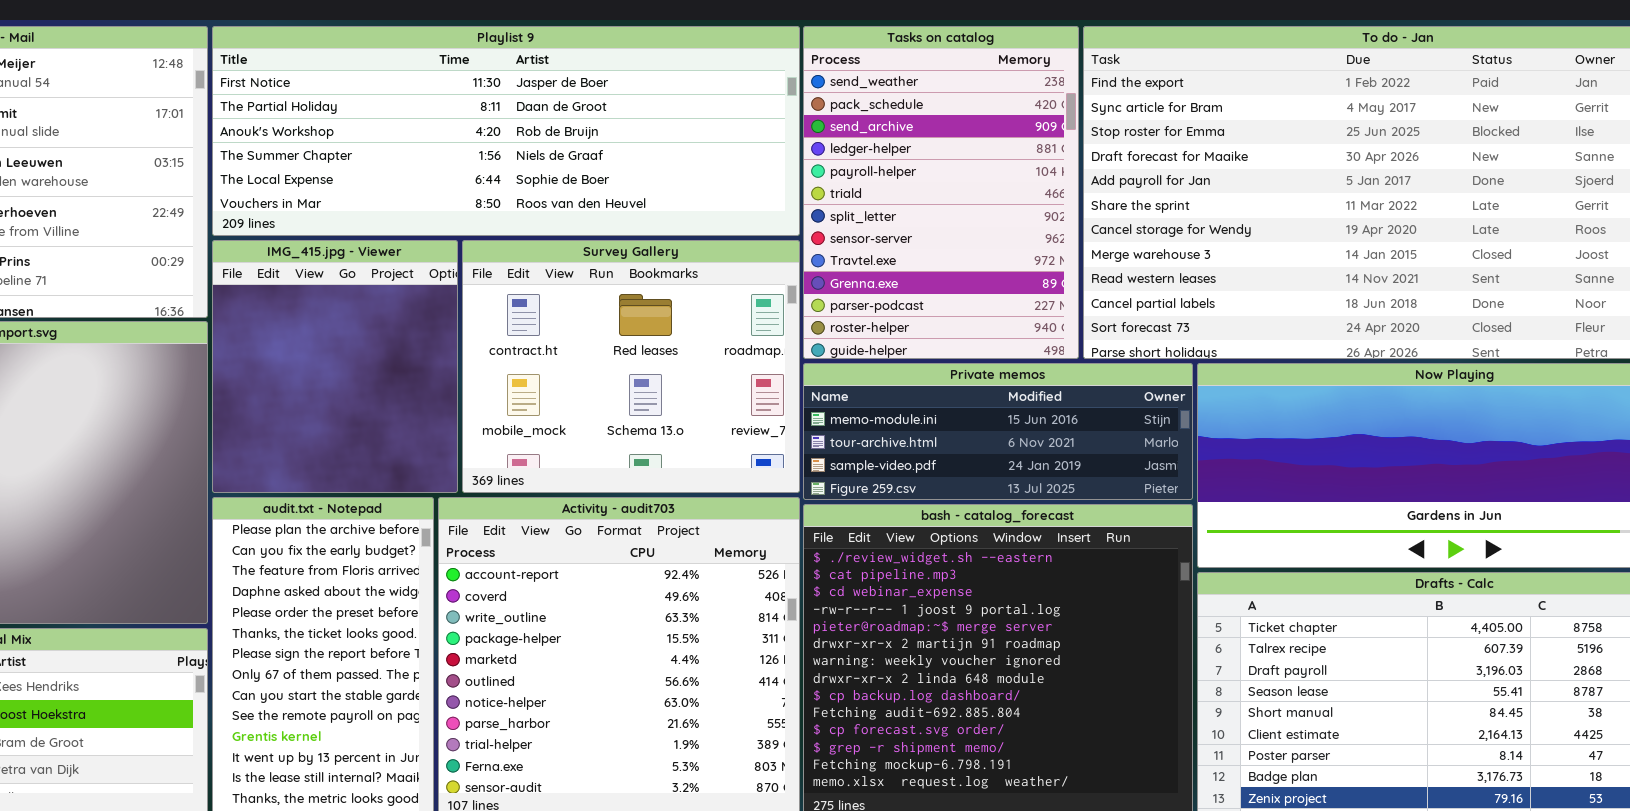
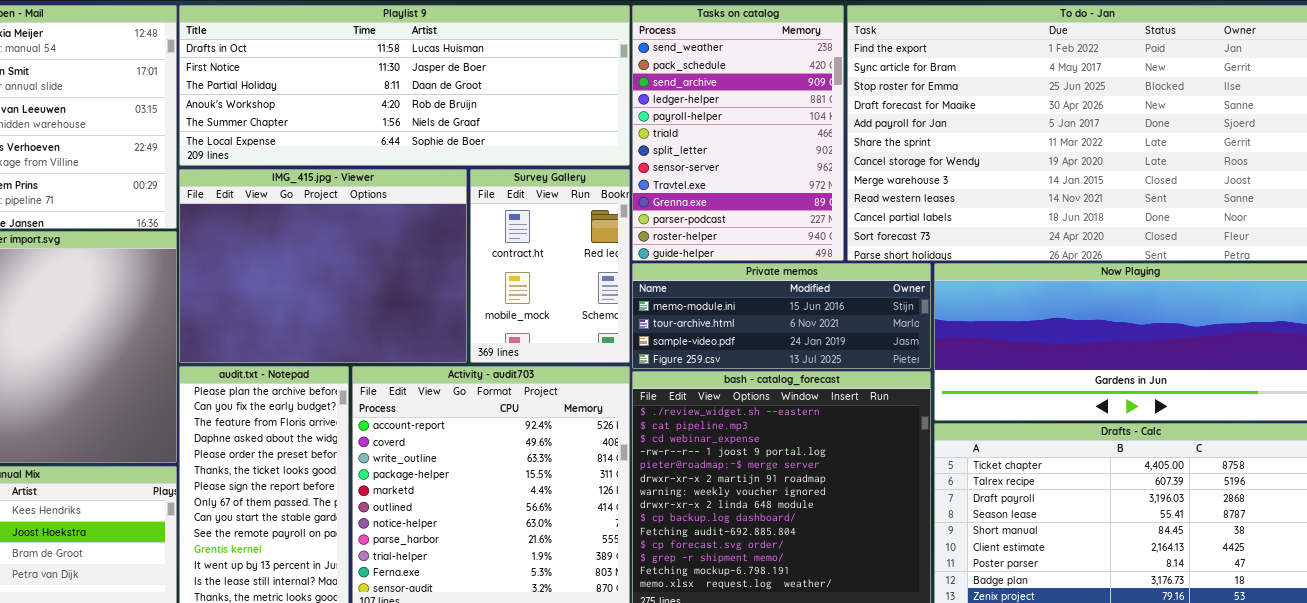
Playlist 9: [212,26,800,236] -> [179,5,630,166], scrolled up 1 row
IMG_415.jpg - Viewer: [212,240,458,493] -> [179,169,467,363], resized
Survey Gallery: [462,240,800,493] -> [470,169,630,363], resized

